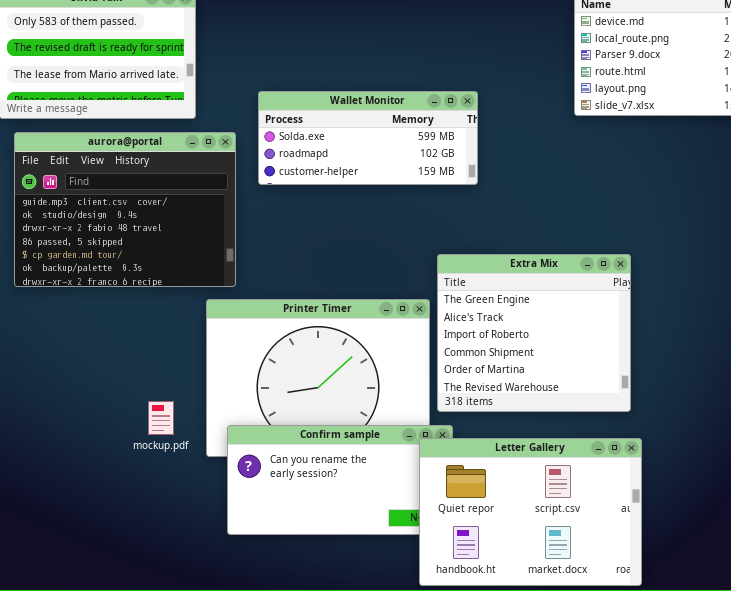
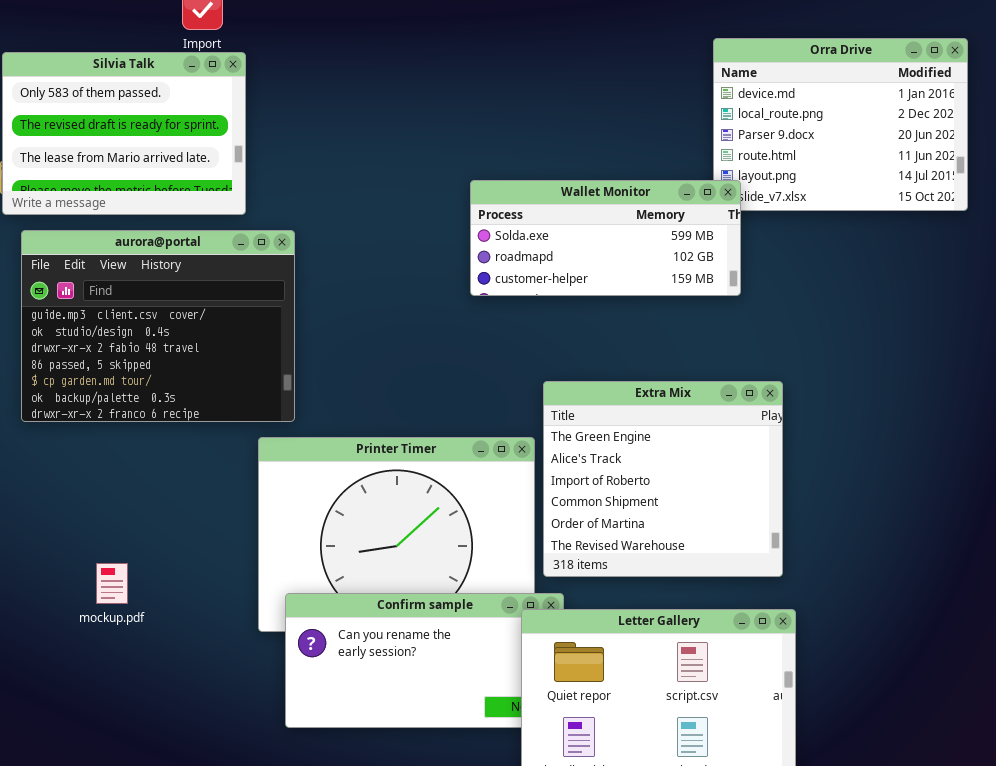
Wallet Monitor: [258,91,478,185] -> [470,180,741,296], moved
mockup.pdf: [148,401,174,435] -> [96,563,128,604], moved

